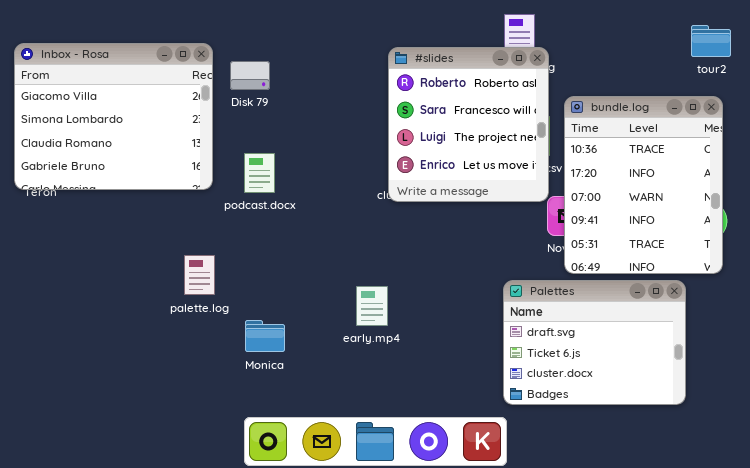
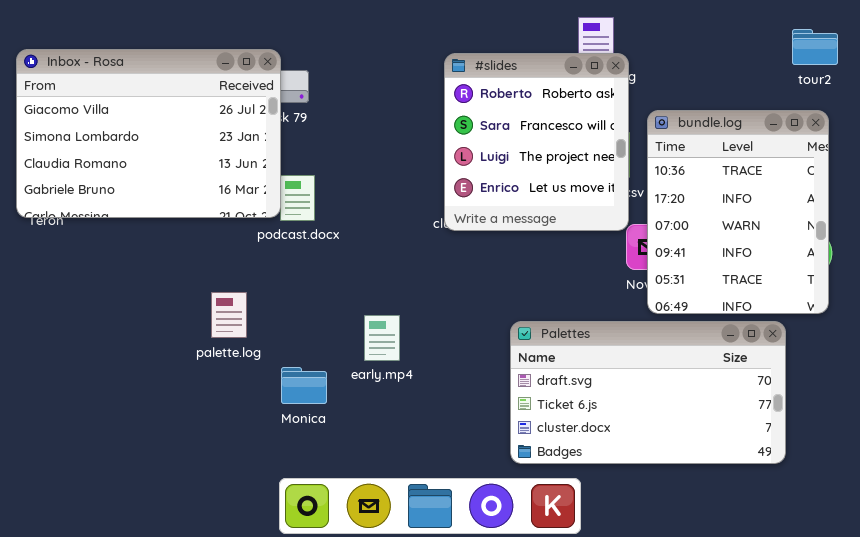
Inbox - Rosa: [14,43,213,190] -> [16,49,281,218], resized
Palettes: [503,280,686,405] -> [510,321,786,464], resized
early.mp4: [356,286,388,326] -> [364,315,400,361], moved

